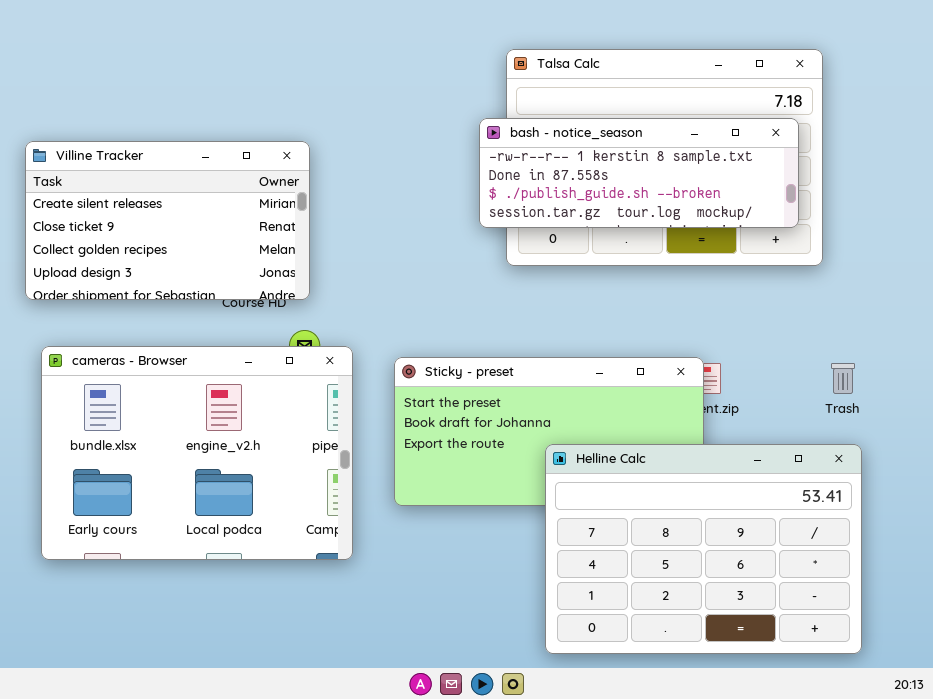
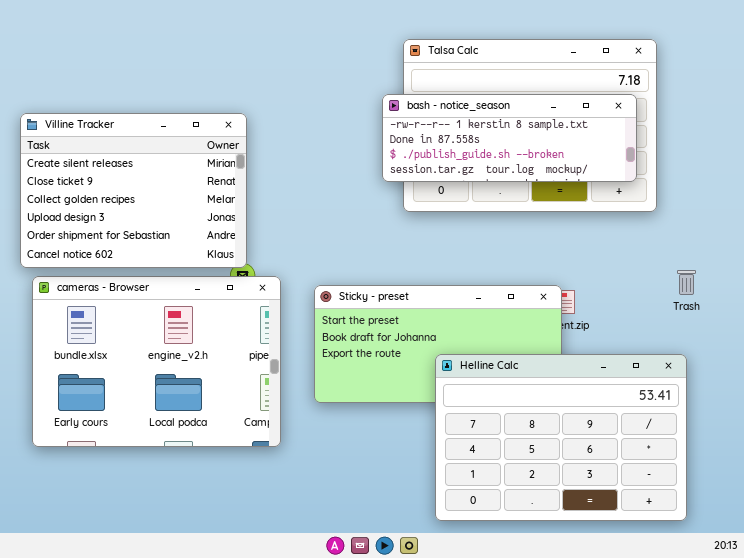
Villine Tracker: [25,141,310,300] -> [20,113,247,268], resized
Trash: [831,363,855,394] -> [677,270,696,295], moved

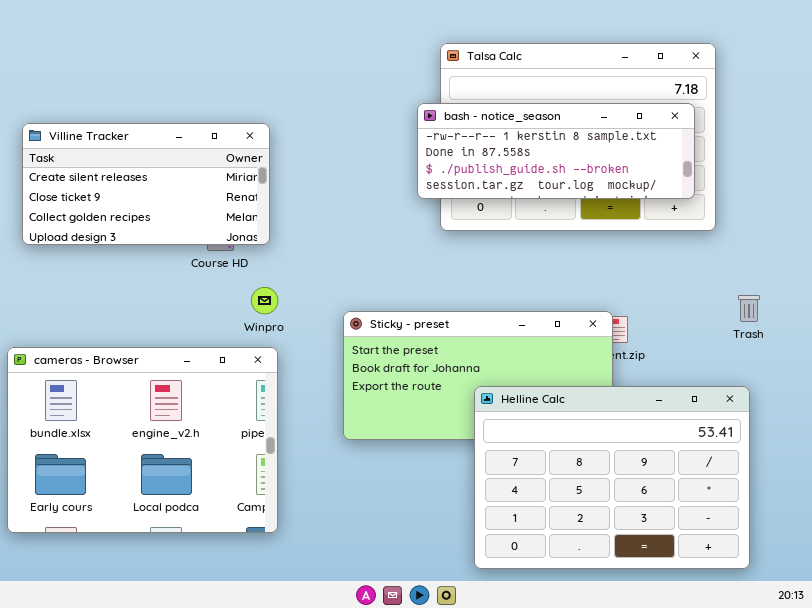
Villine Tracker: [20,113,247,268] -> [22,123,270,245], resized
cameras - Browser: [32,276,281,447] -> [7,347,278,533], moved

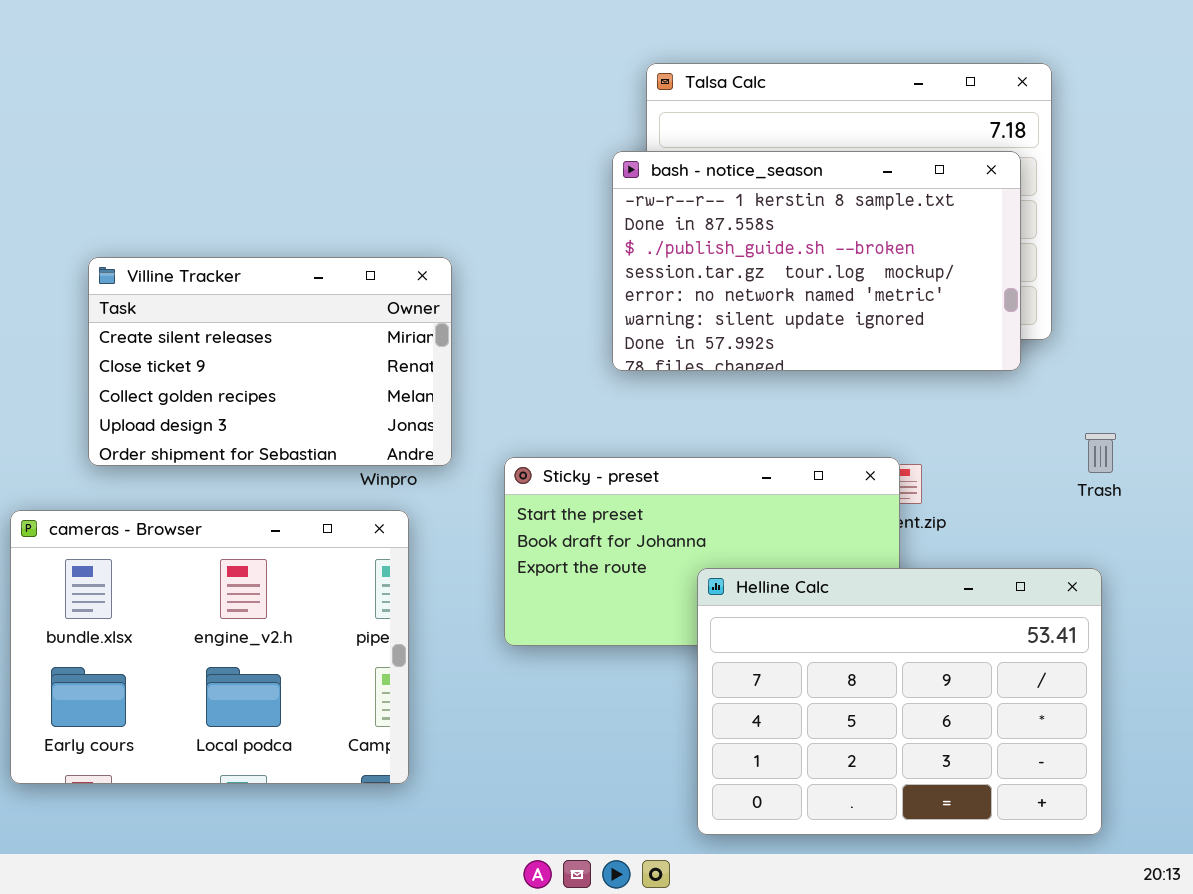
bash - notice_season: [417,103,695,199] -> [612,151,1021,371], resized
Villine Tracker: [22,123,270,245] -> [88,257,452,466], moved, resized

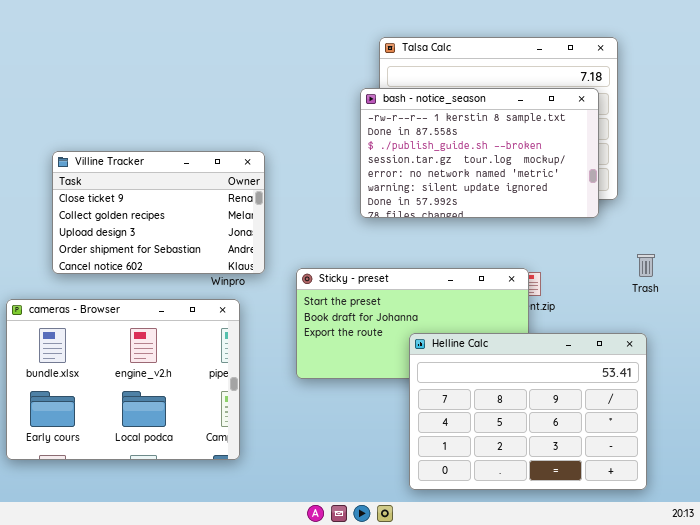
Villine Tracker: [88,257,452,466] -> [52,151,265,274], scrolled down 1 row

